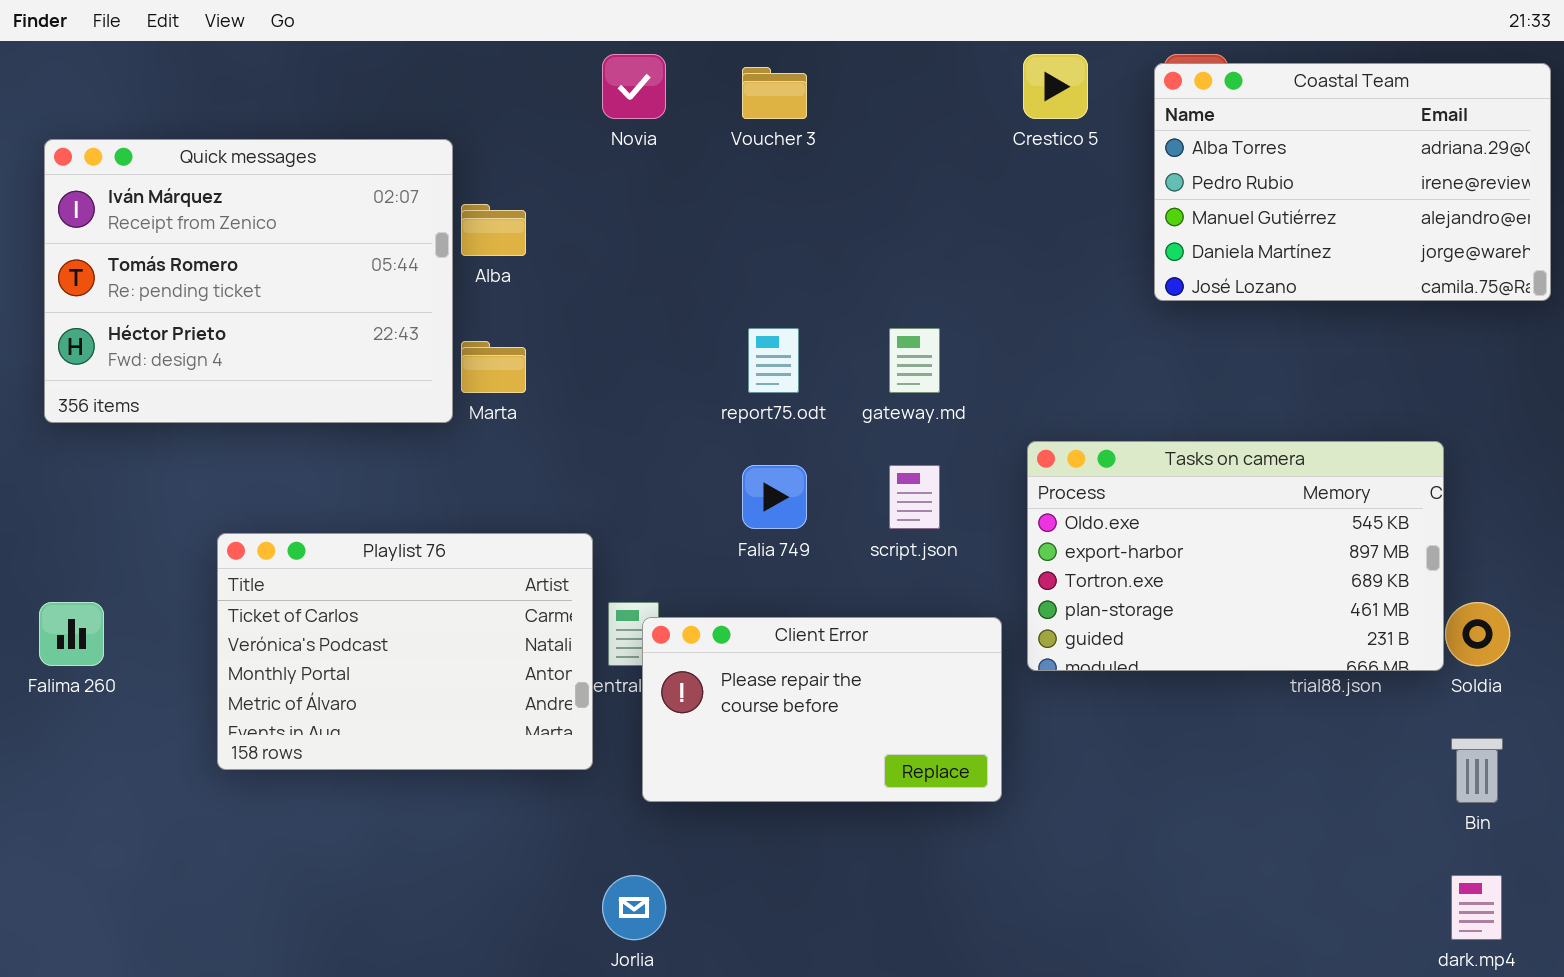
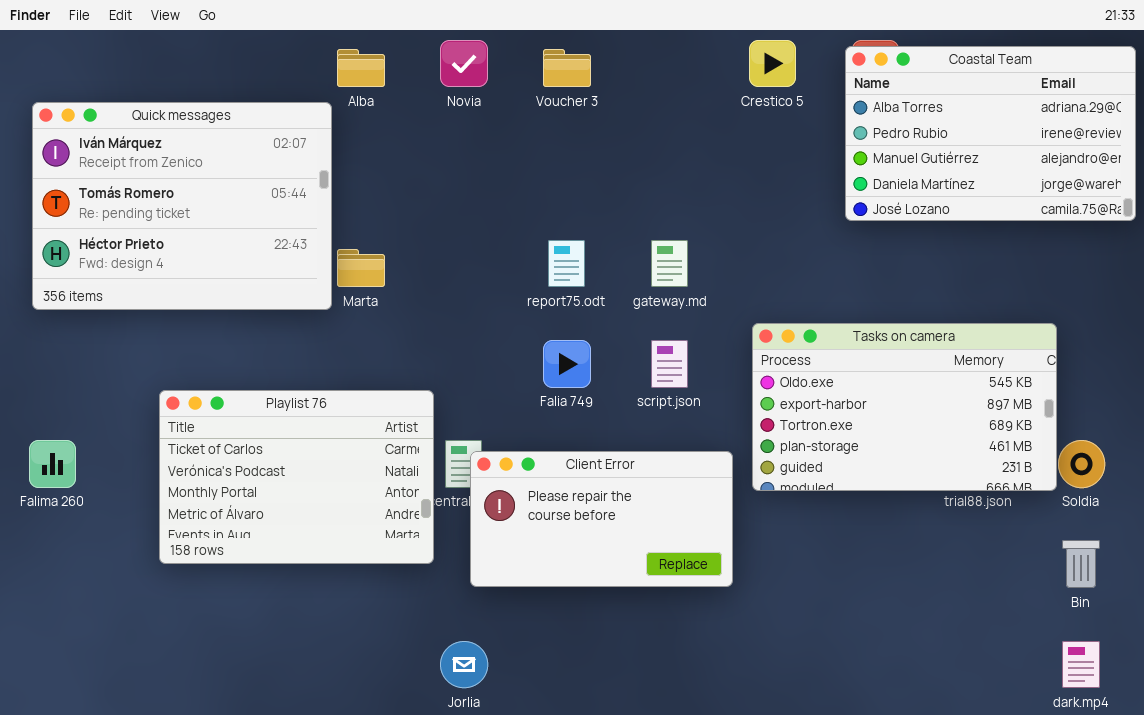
Alba: [461,204,526,256] -> [337,49,385,87], moved

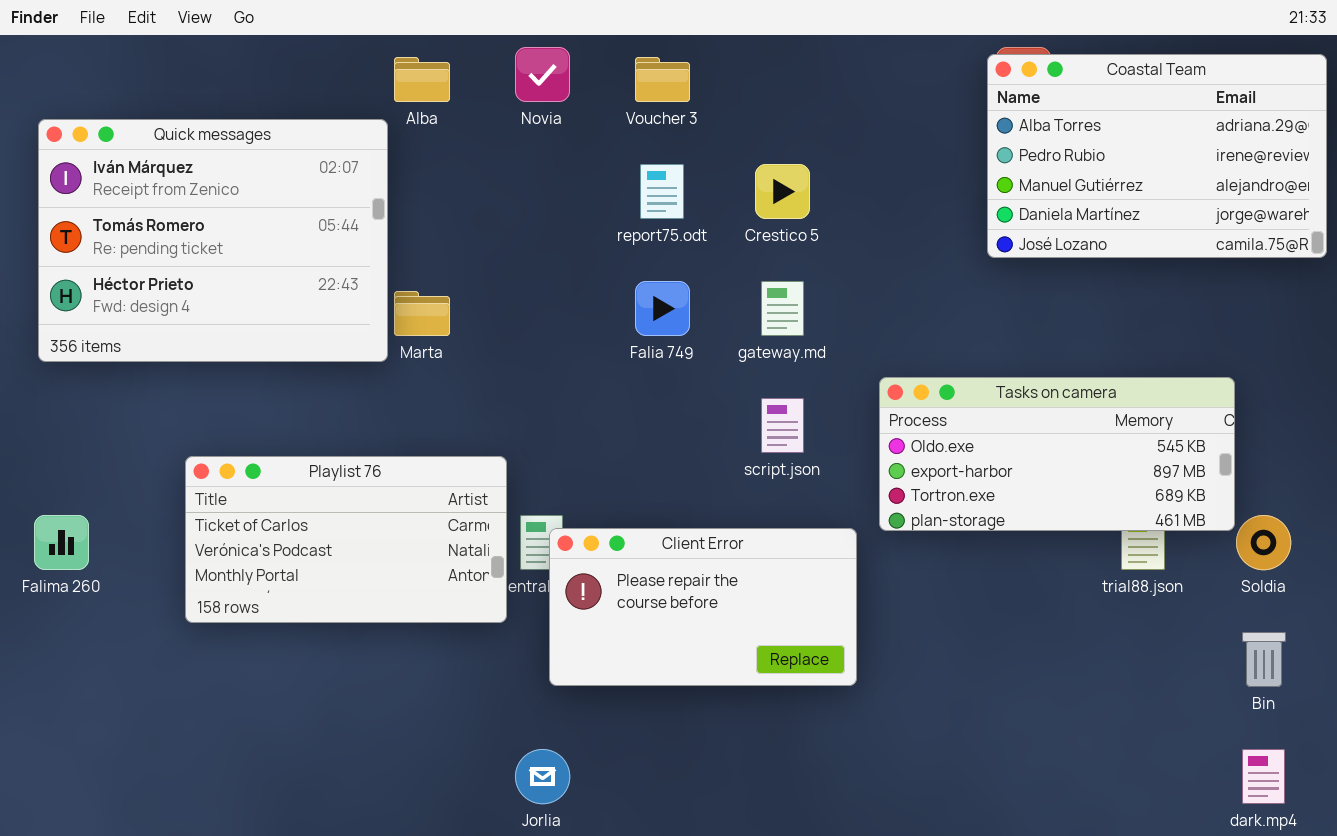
Crestico 5: [749,40,796,87] -> [755,164,810,219], moved
report75.odt: [548,240,585,287] -> [640,164,684,219], moved
Tasks on camera: [752,323,1057,491] -> [879,377,1235,531], resized
Falia 749: [543,340,591,388] -> [635,281,690,336], moved
Playlist 76: [159,390,434,564] -> [185,456,507,623], resized

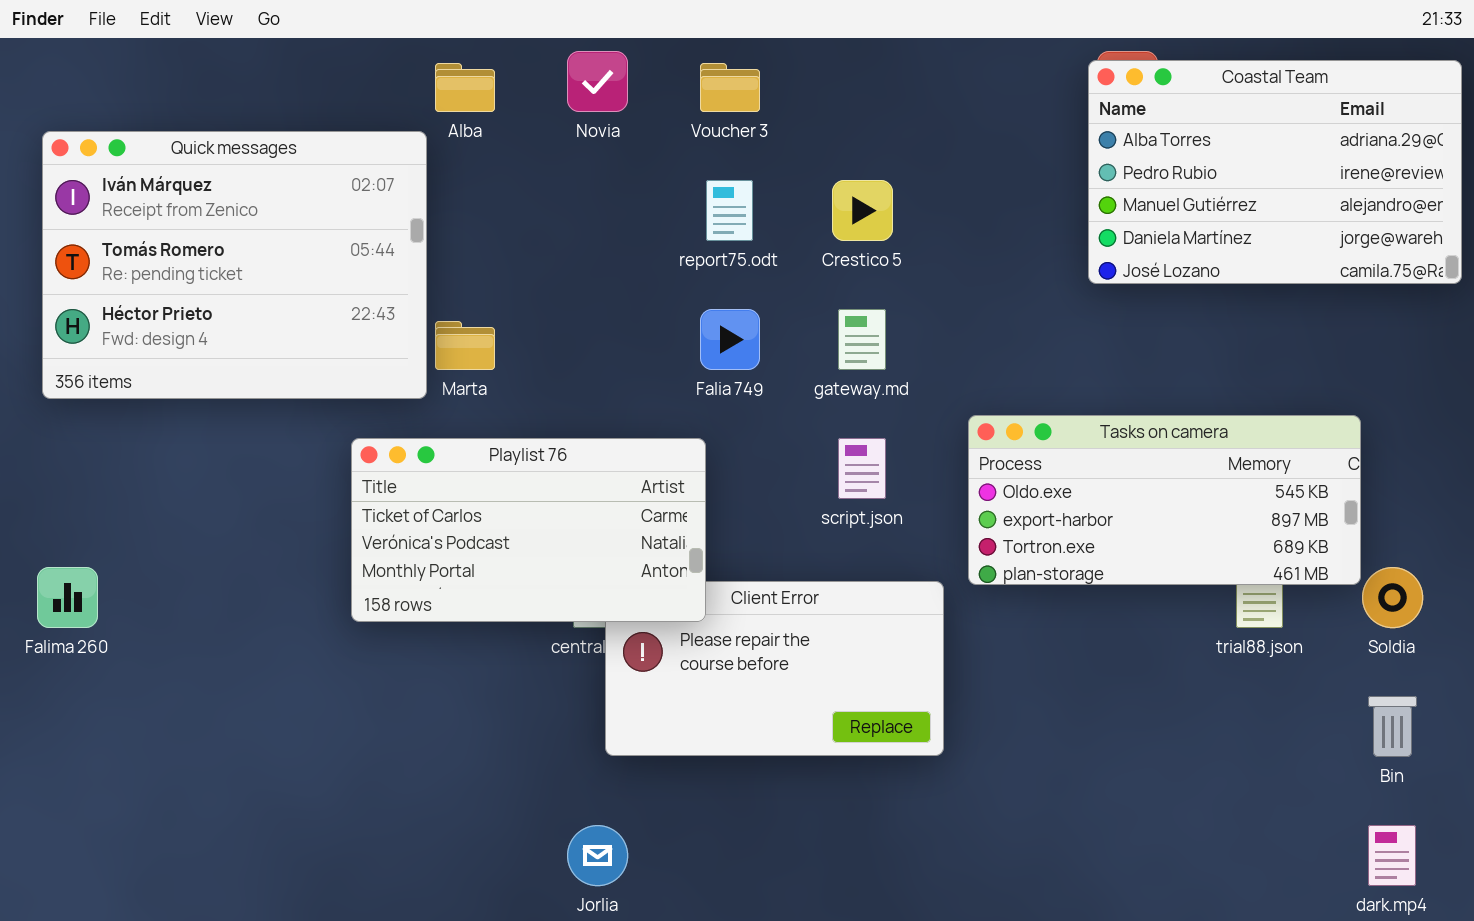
Playlist 76: [185,456,507,623] -> [351,438,706,622], moved

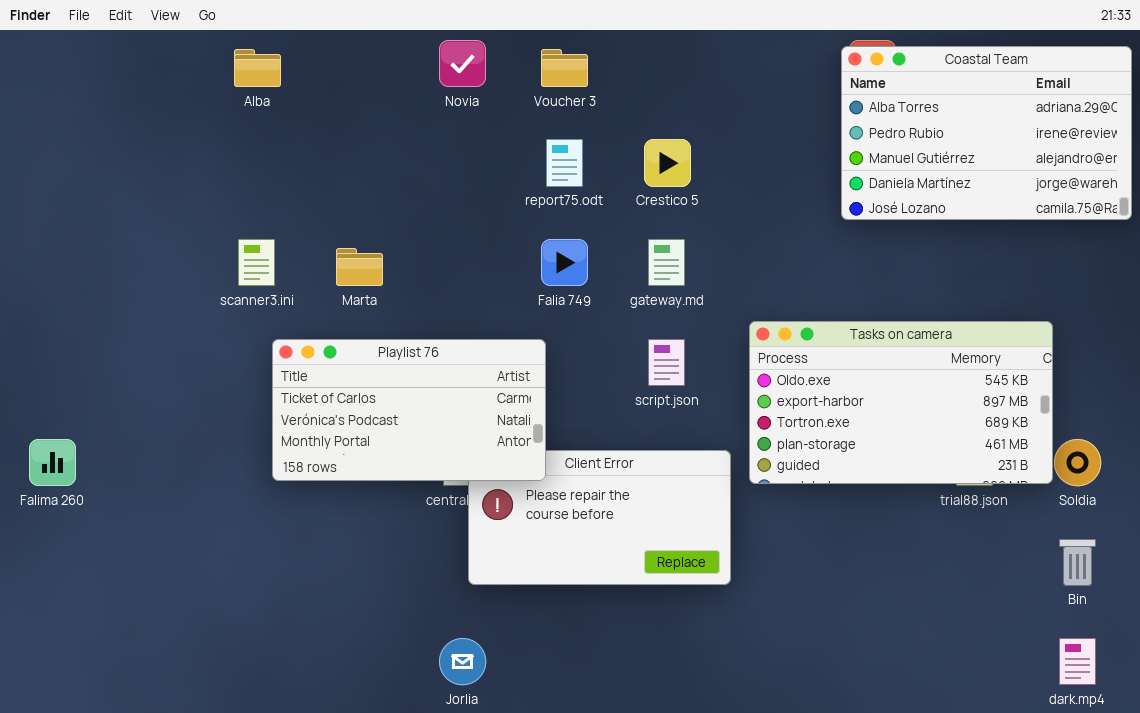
Alba: [435,63,495,112] -> [234,49,281,87], moved
Quick messages: [42,131,427,399] -> none, closed
Tasks on camera: [968,415,1361,585] -> [749,321,1053,484], resized

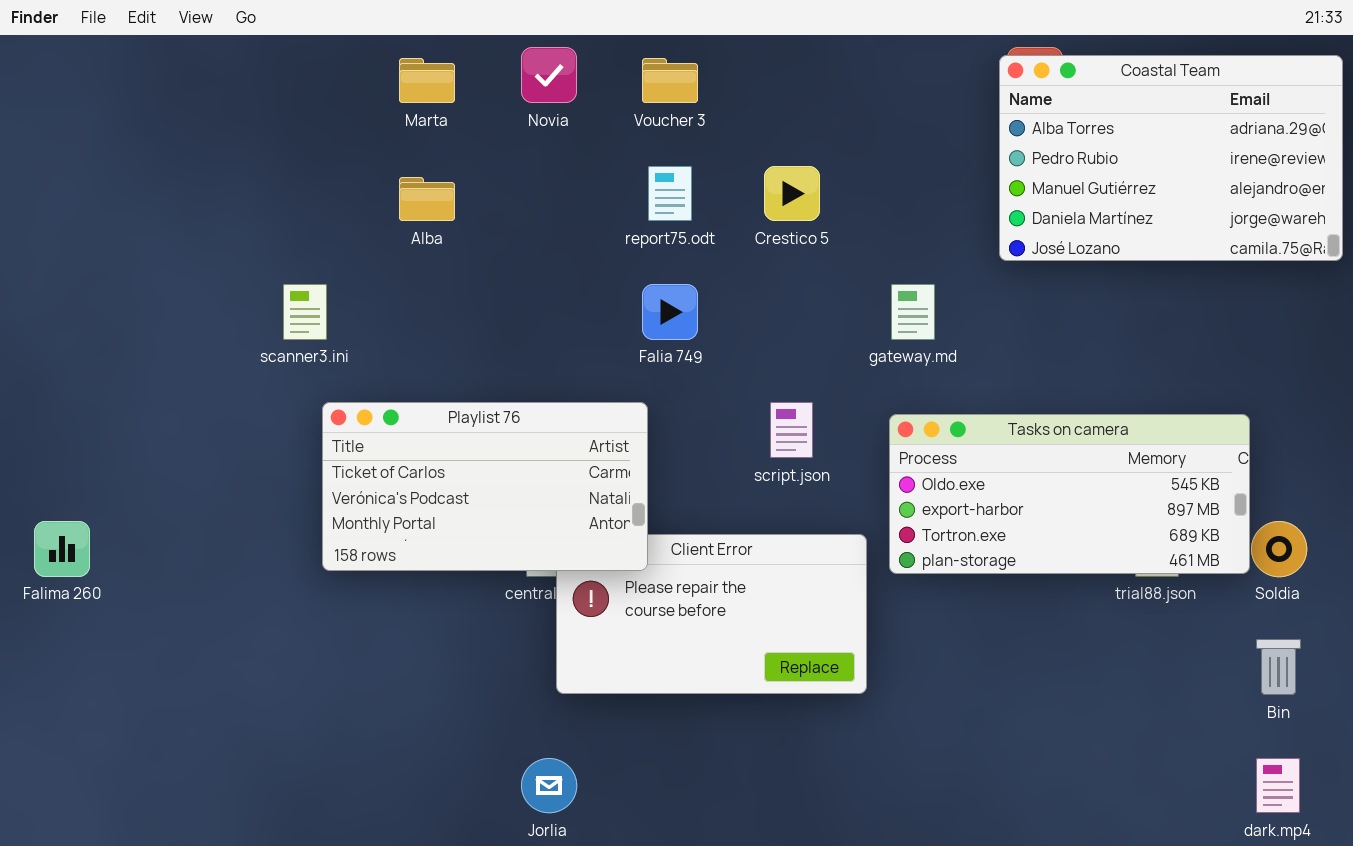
Alba: [234,49,281,87] -> [399,177,455,221], moved
gateway.md: [648,239,685,286] -> [891,284,935,340], moved
Marta: [336,248,383,286] -> [399,58,455,103], moved
Tasks on camera: [749,321,1053,484] -> [889,414,1250,574], resized

